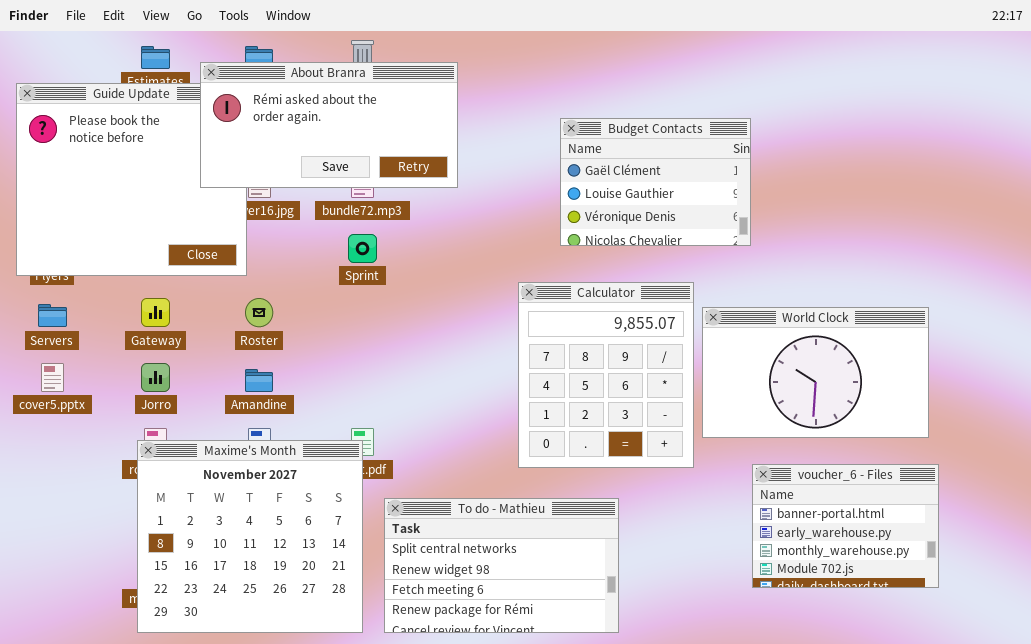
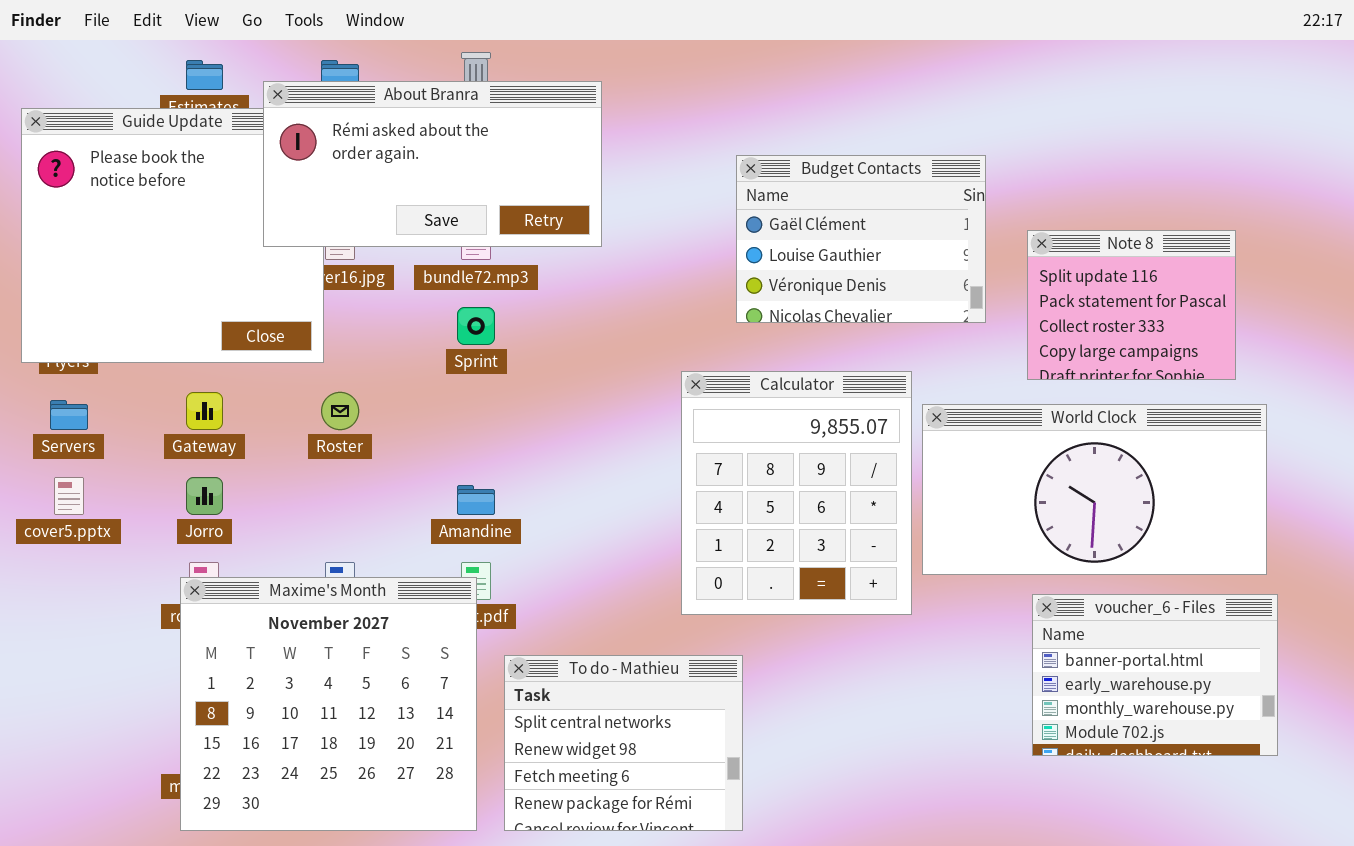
Note 8: none -> [1027,230,1236,380], opened
World Clock: [702,307,929,438] -> [922,404,1267,575], resized
Amandine: [245,369,273,392] -> [457,485,495,515], moved
voucher_6 - Files: [752,464,939,588] -> [1032,594,1278,756], moved
To do - Mathieu: [384,498,619,633] -> [504,655,743,831], resized

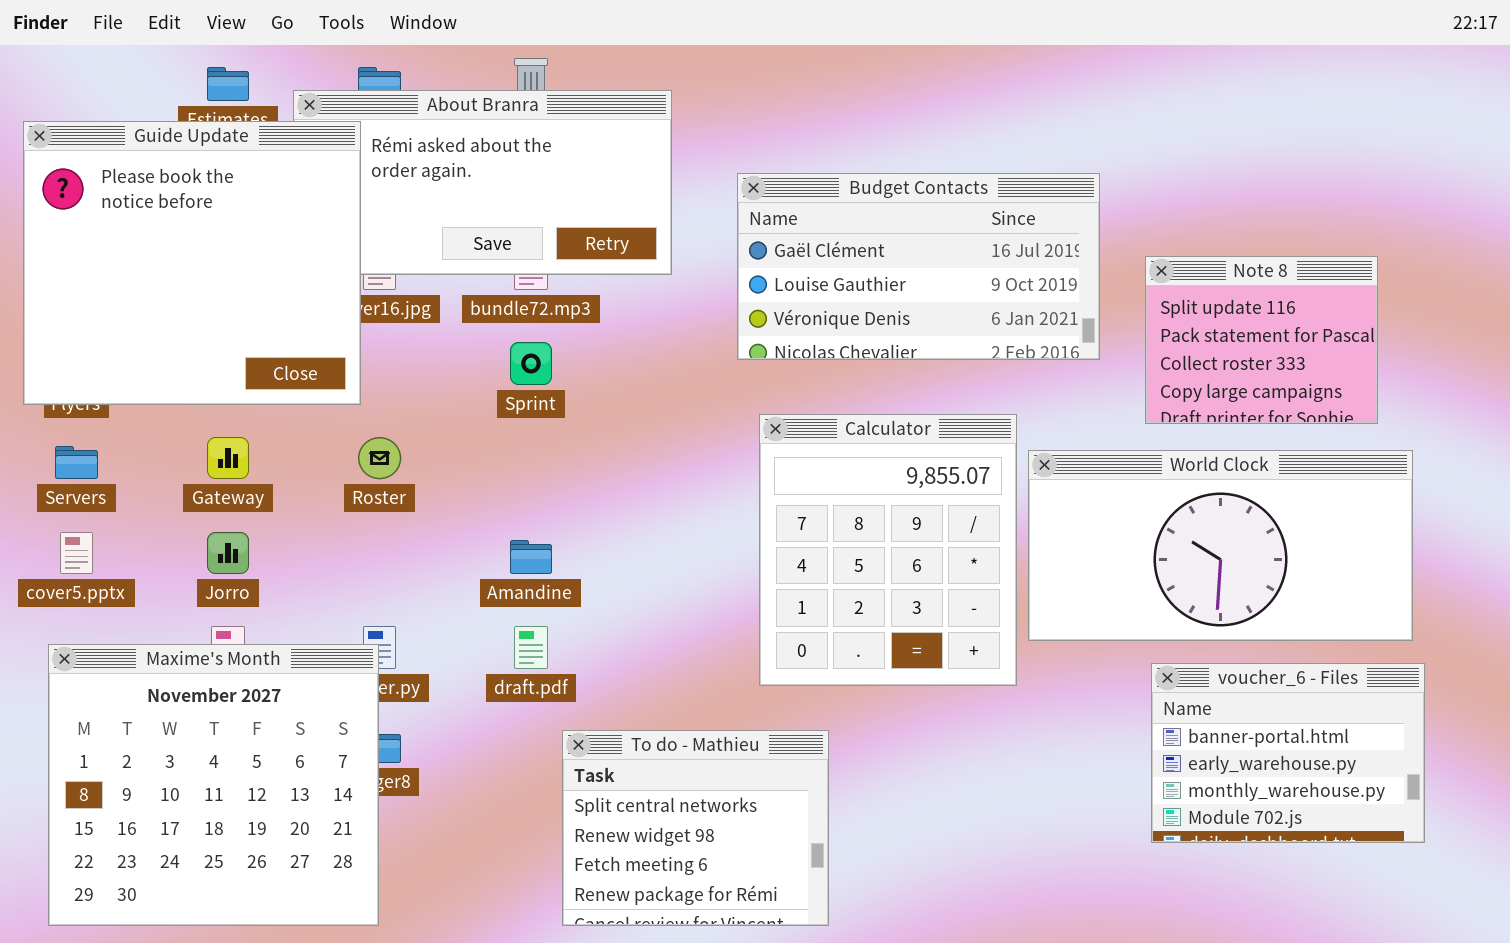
Guide Update: [21,108,324,363] -> [23,121,361,405], raised
Budget Contacts: [736,155,986,323] -> [737,173,1100,360], resized
Maxime's Month: [180,577,477,831] -> [48,644,379,926], moved

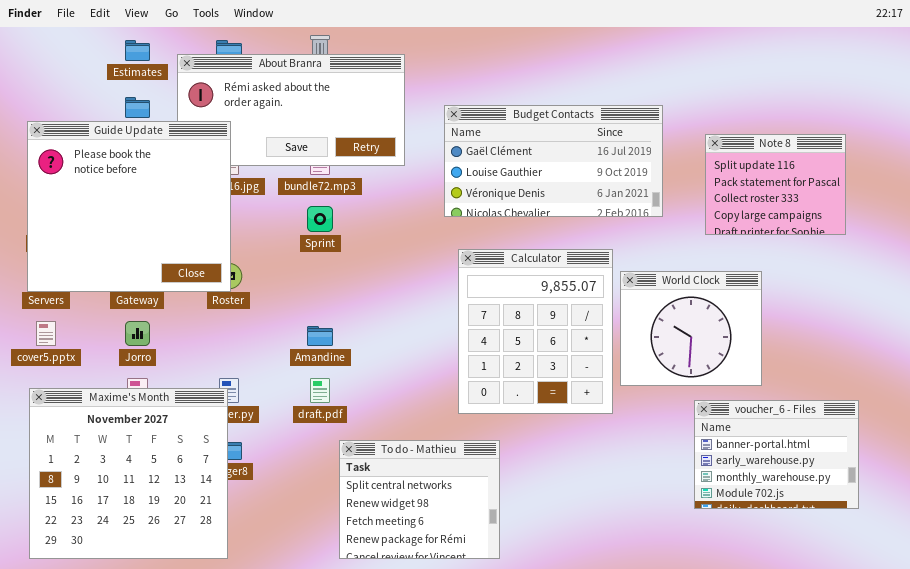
Guide Update: [23,121,361,405] -> [27,121,231,292], moved
Note 8: [1145,256,1378,424] -> [705,134,846,235], moved
World Clock: [1028,450,1413,641] -> [620,271,762,386], resized

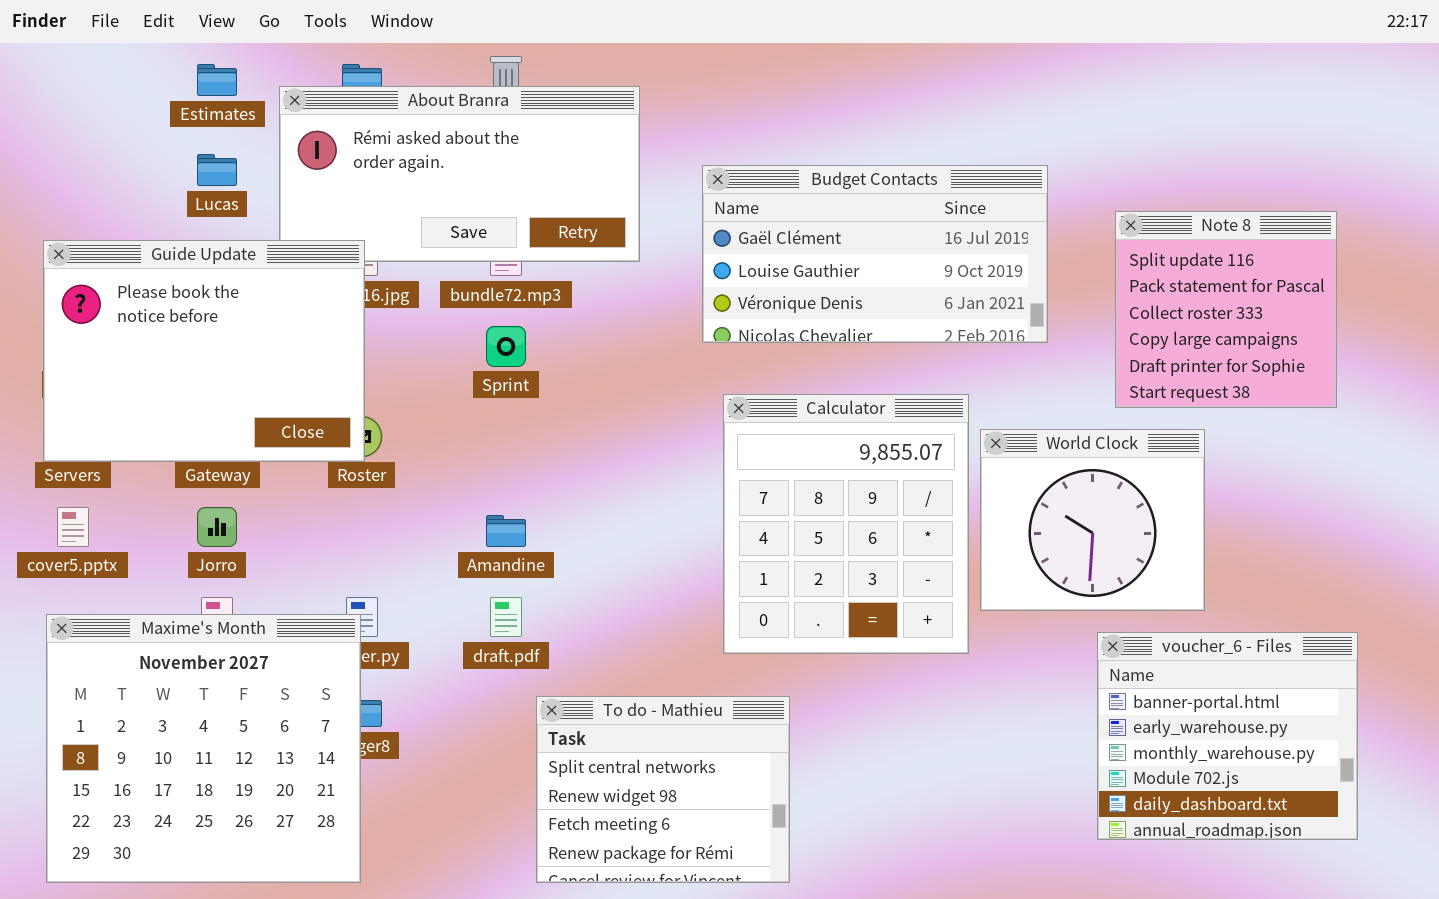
Guide Update: [27,121,231,292] -> [43,240,365,462], resized
Note 8: [705,134,846,235] -> [1115,211,1337,408], resized
voucher_6 - Files: [694,400,859,509] -> [1097,632,1358,840], resized

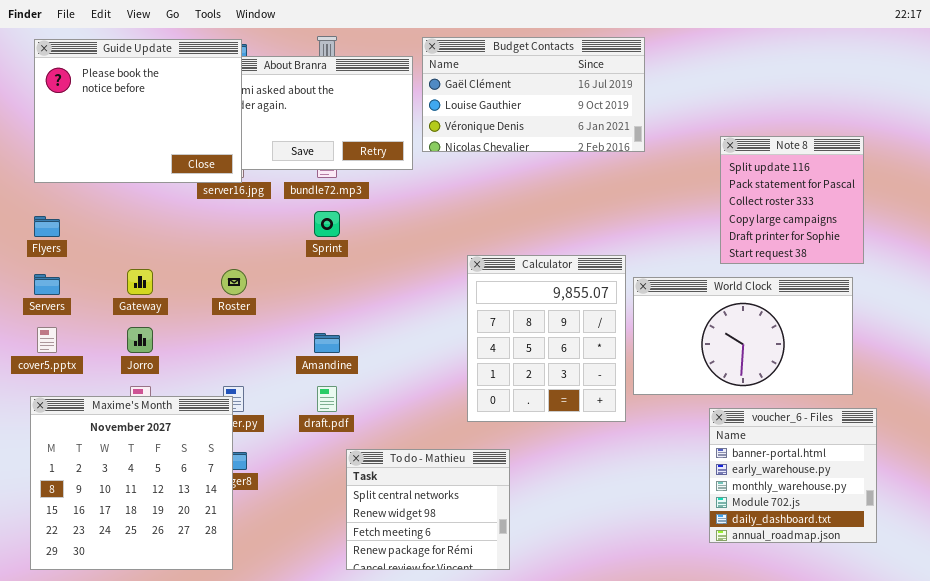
Budget Contacts: [702,165,1048,343] -> [422,37,645,152], moved
Guide Update: [43,240,365,462] -> [34,39,242,183], moved
World Clock: [980,429,1205,611] -> [633,277,853,395], resized

